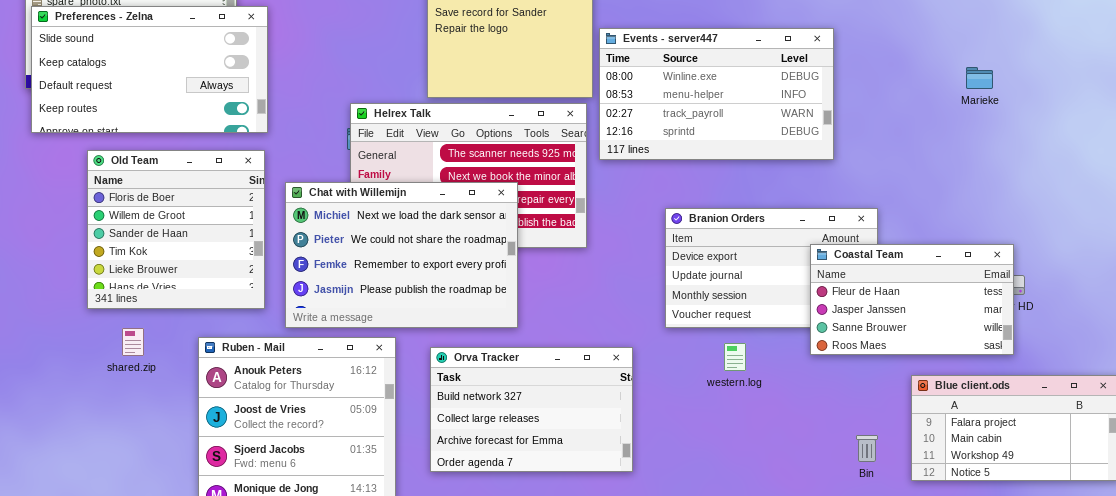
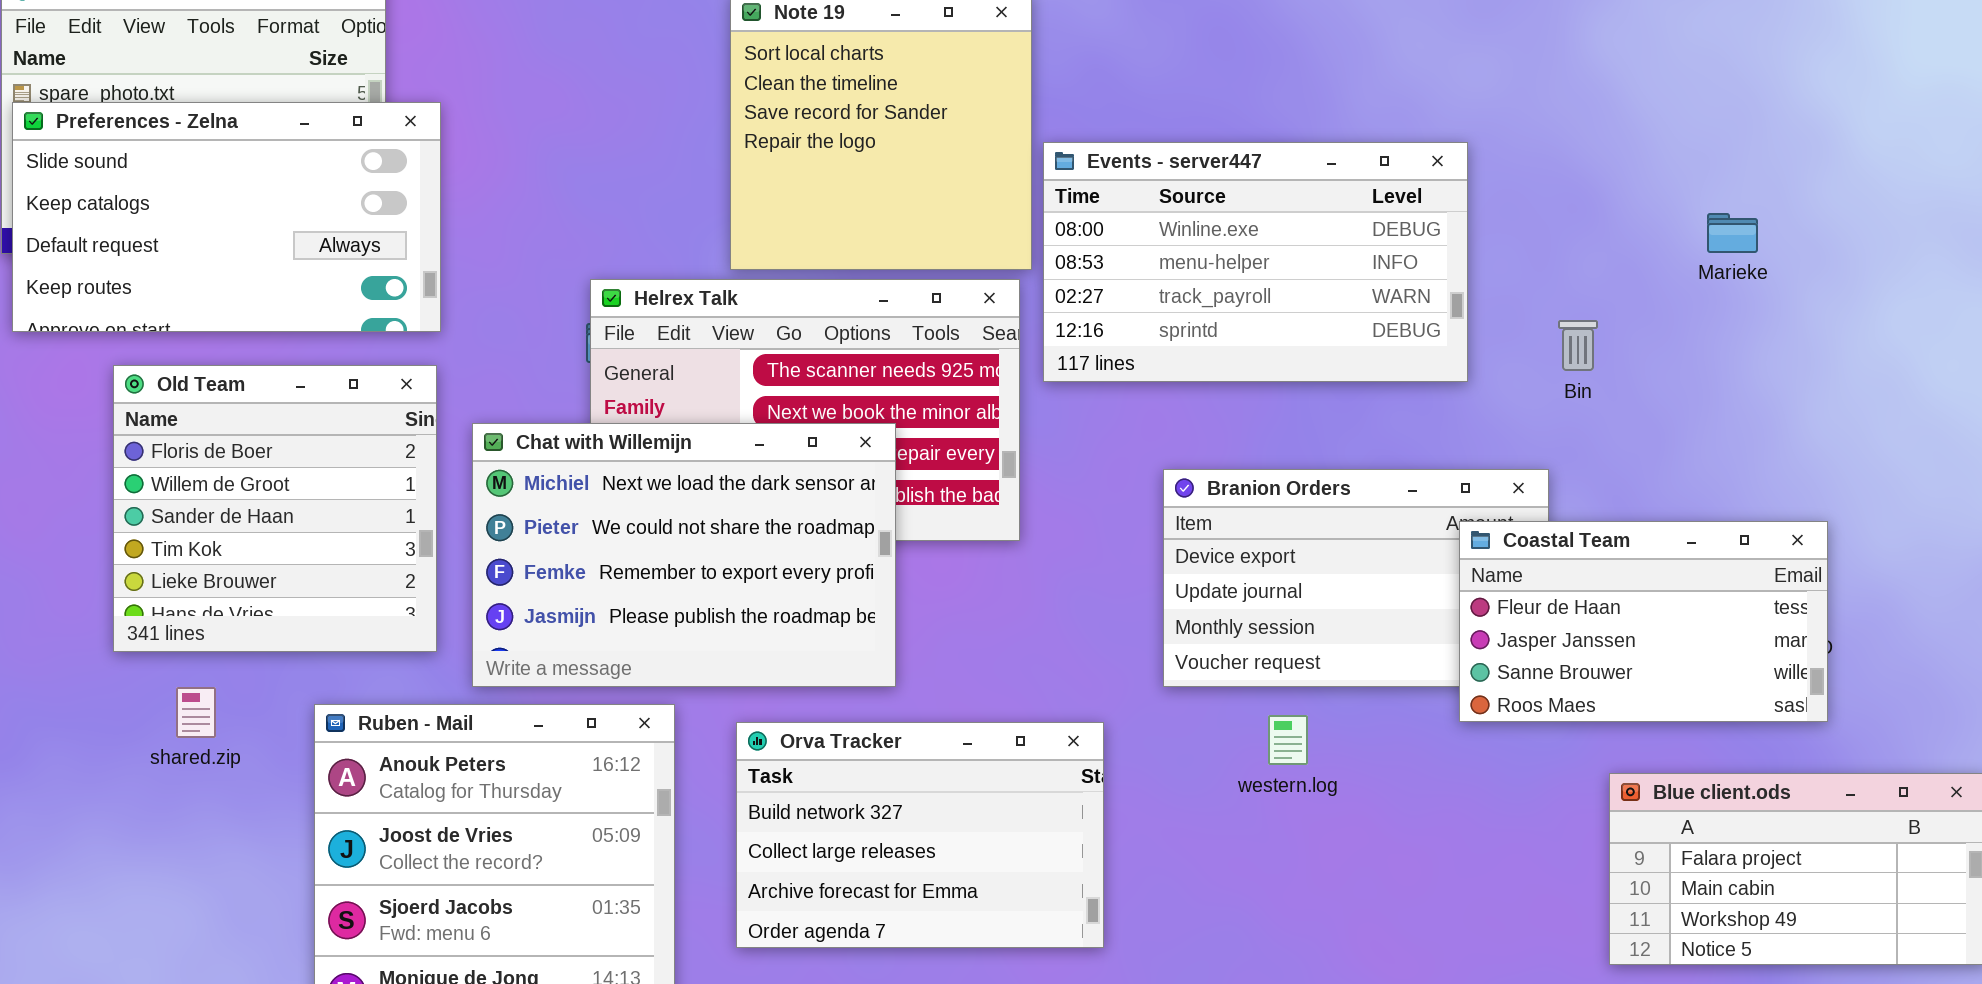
Coastal Team: [810,244,1014,355] -> [1459,521,1828,722], moved
Bin: [856,435,878,462] -> [1558,320,1598,371], moved

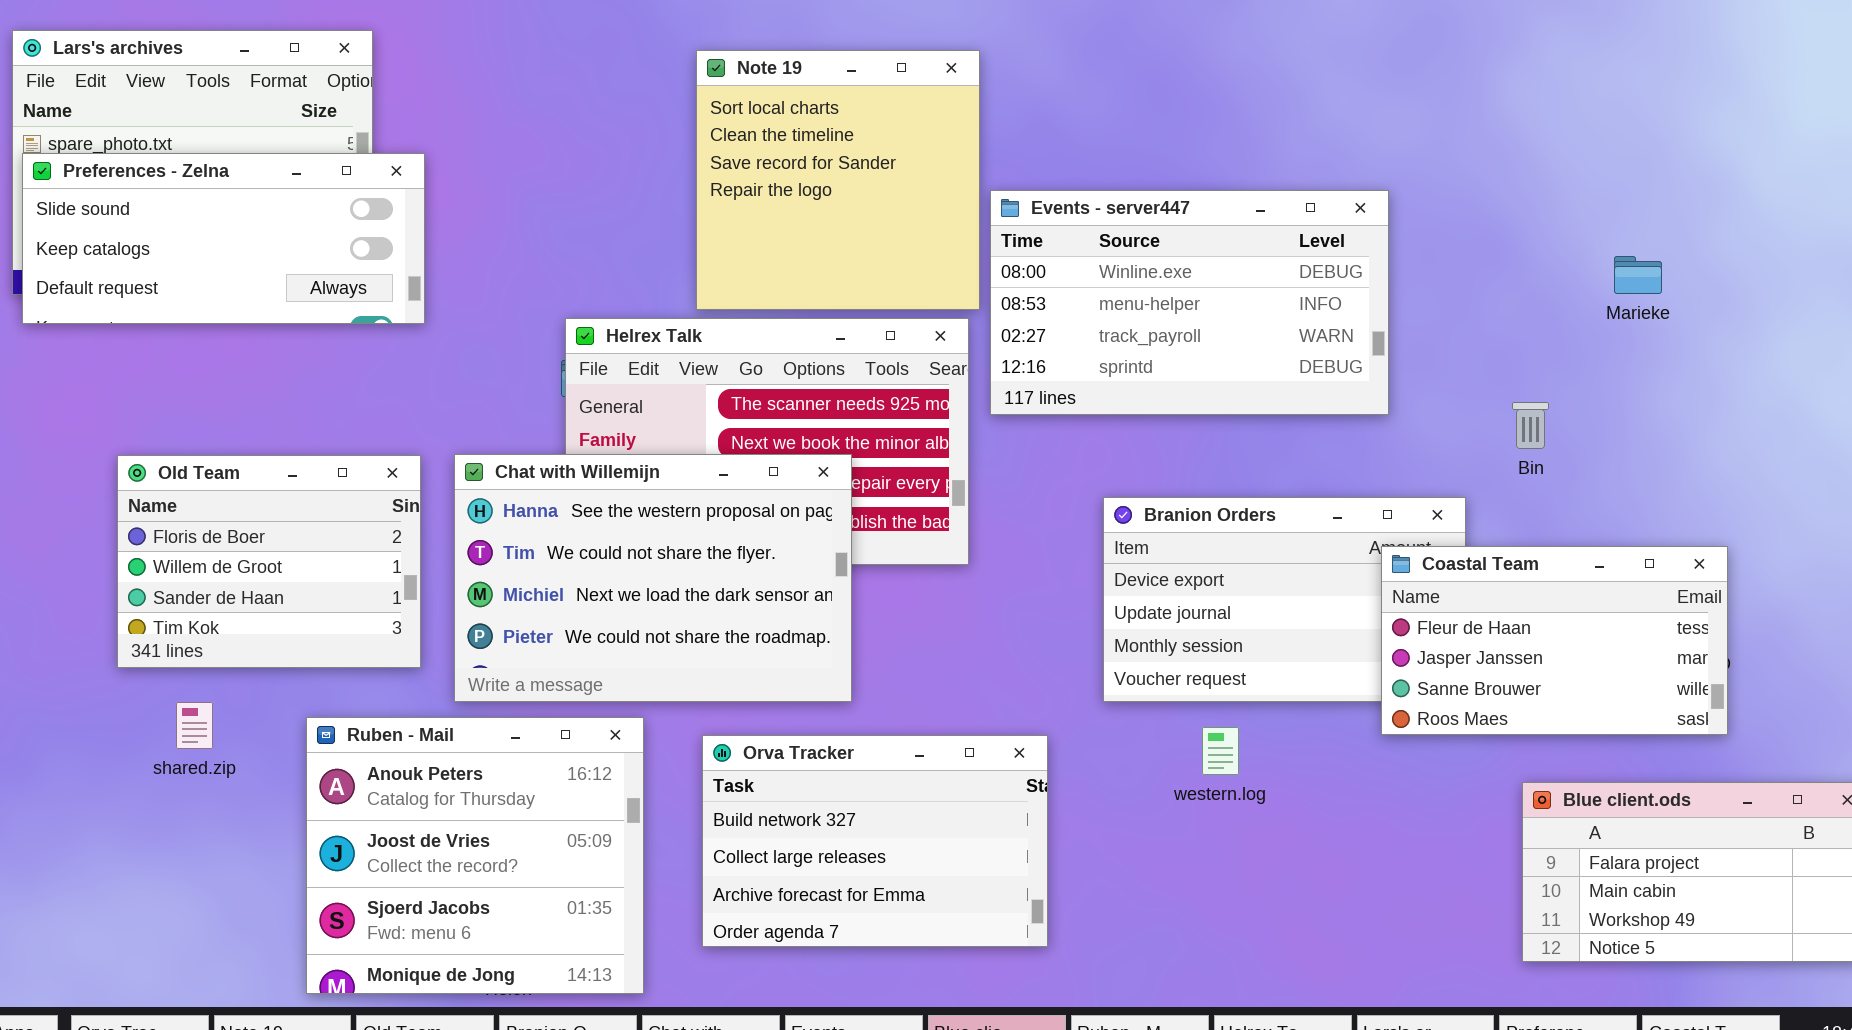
Preferences - Zelna: [12,102,441,332] -> [22,153,425,324], resized
Bin: [1558,320,1598,371] -> [1512,402,1549,449], moved
Old Team: [113,365,437,652] -> [117,455,421,668], resized
Chat with Willemijn: [472,423,896,687] -> [454,454,852,702], scrolled up 2 rows

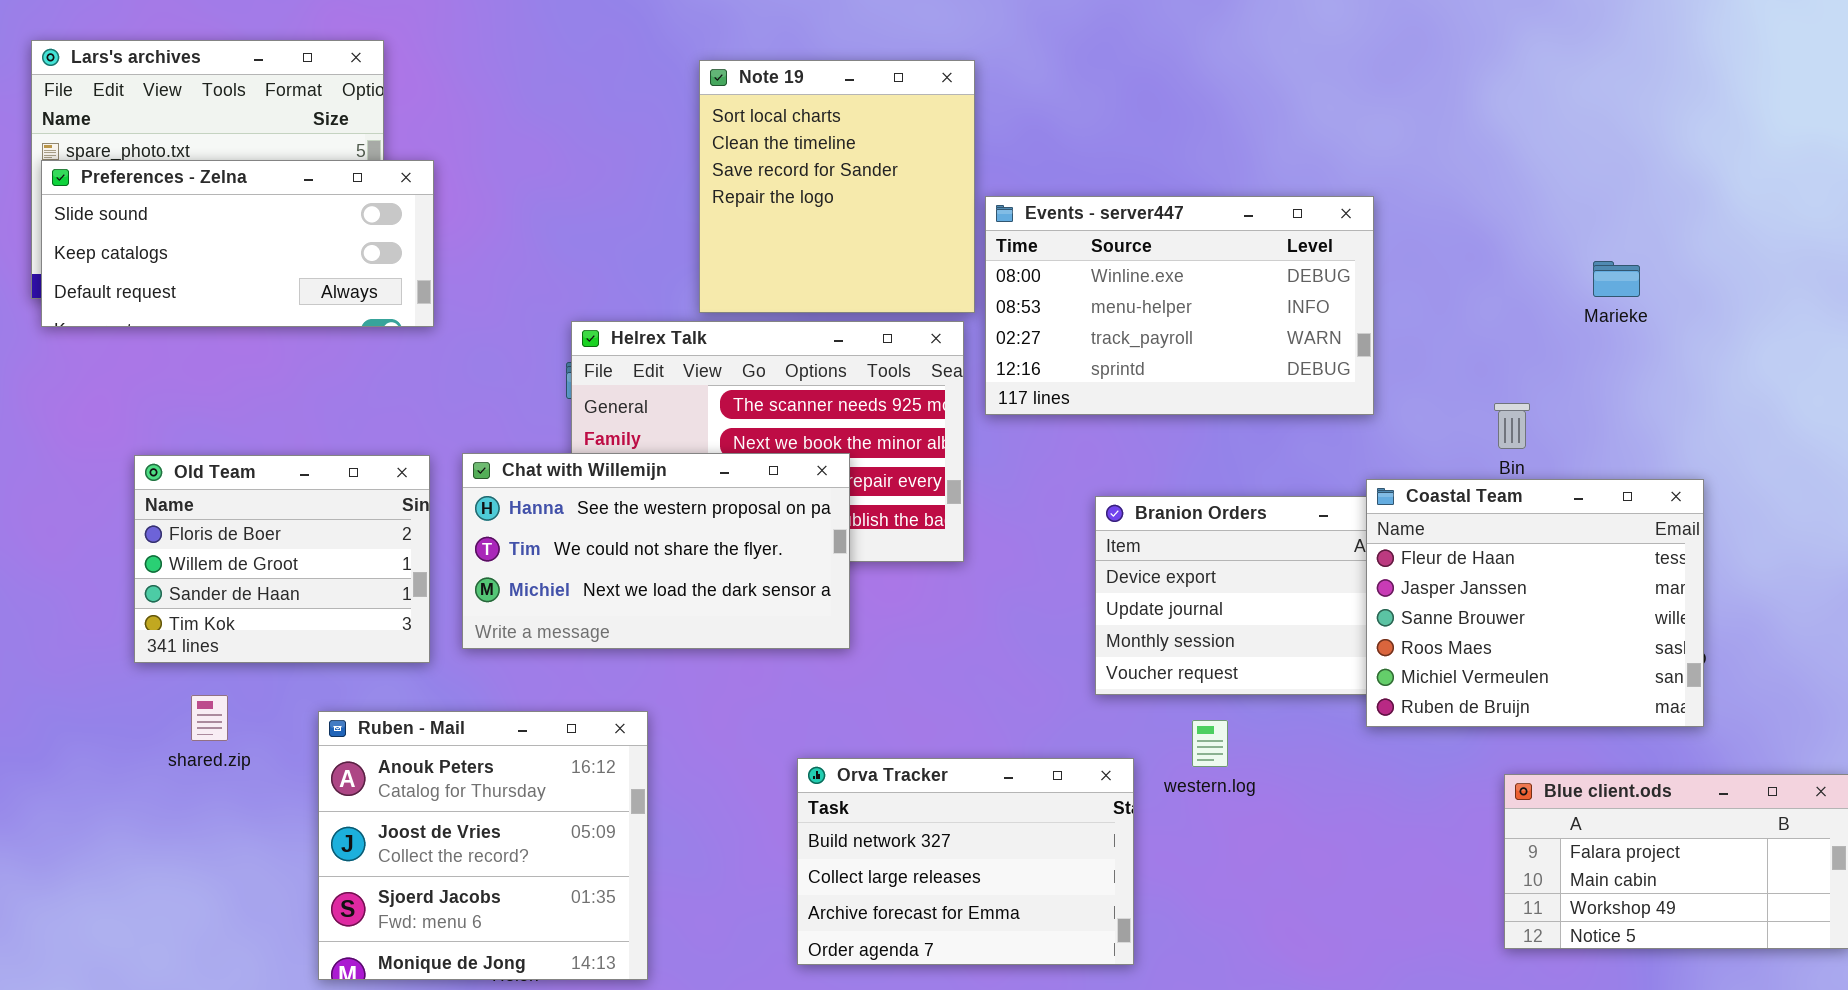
Chat with Willemijn: [454,454,852,702] -> [462,453,850,649], resized
Coastal Team: [1381,546,1728,735] -> [1366,479,1704,727], resized
Orva Tracker: [702,735,1048,947] -> [797,758,1134,965], moved

